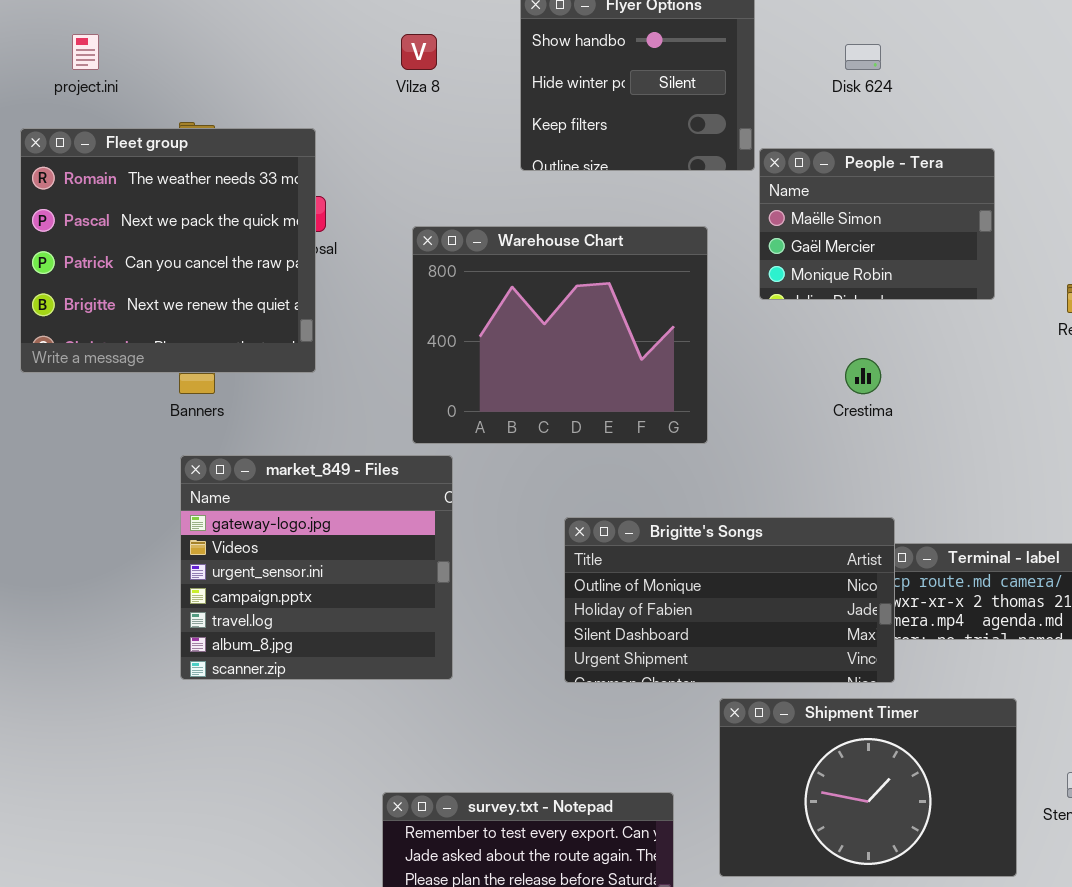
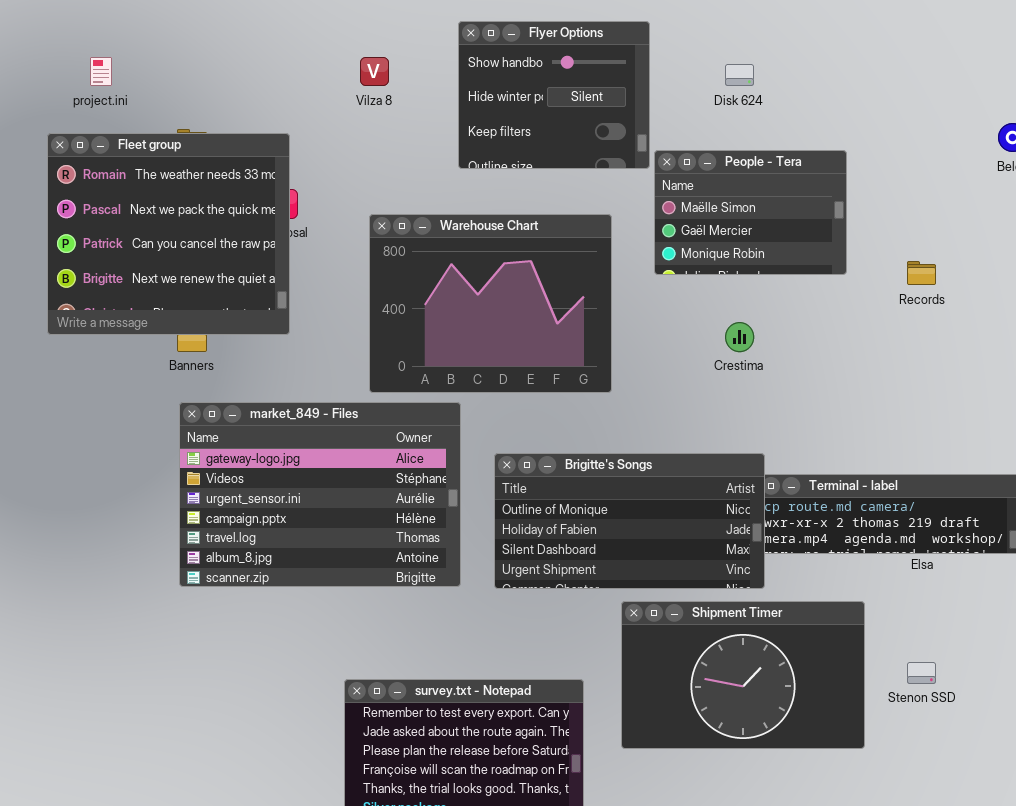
market_849 - Files: [180,455,453,680] -> [179,402,461,587], resized

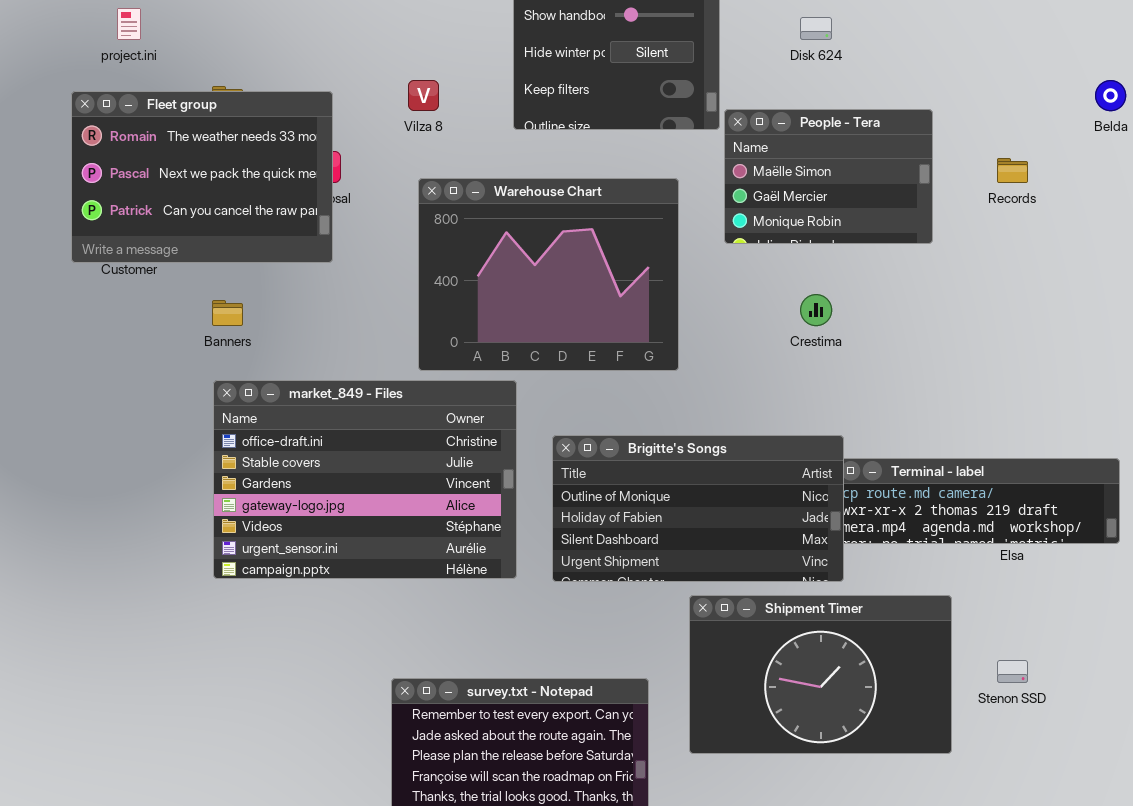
Vilza 8: [360,57,389,86] -> [408,80,439,111], moved
Fleet group: [47,133,290,335] -> [71,91,333,263], resized
Records: [907,261,936,285] -> [997,158,1028,183], moved
market_849 - Files: [179,402,461,587] -> [213,380,517,579], scrolled up 3 rows

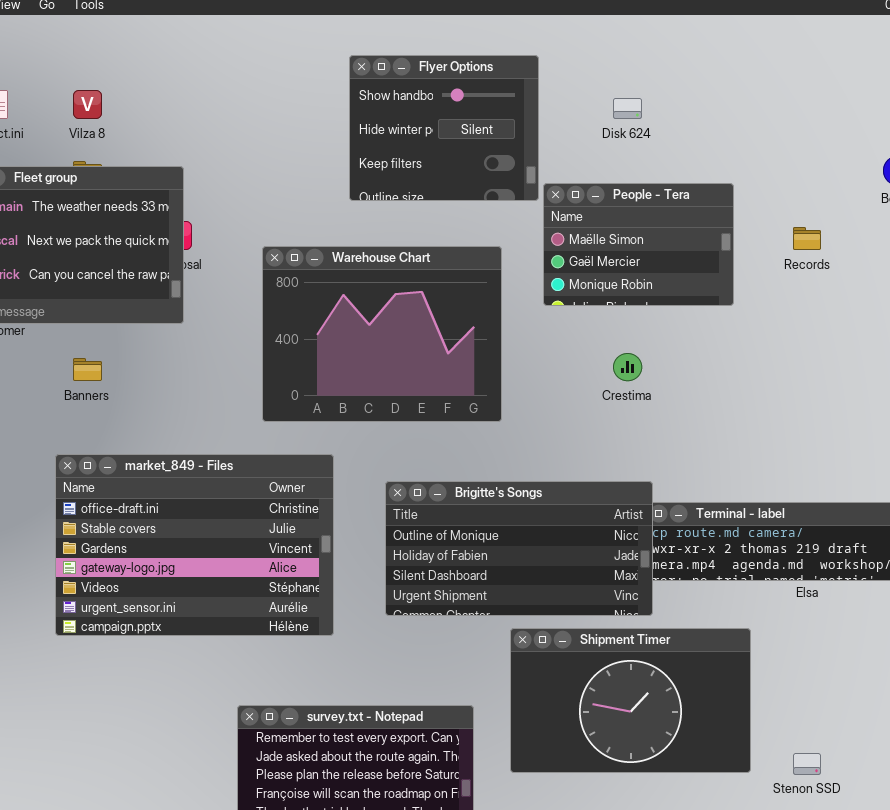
Vilza 8: [408,80,439,111] -> [73,90,102,119], moved
market_849 - Files: [213,380,517,579] -> [55,454,334,636], moved
Stenon SSD: [997,660,1028,683] -> [793,753,821,775], moved

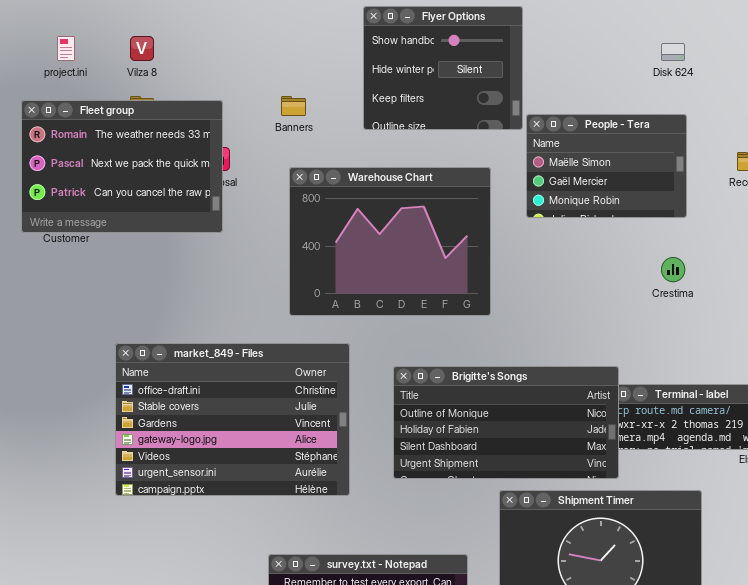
Disk 624: [613,98,642,119] -> [661,43,685,61], moved
Crestima: [613,353,642,381] -> [661,257,685,282], moved
Banners: [73,358,102,381] -> [281,96,306,116], moved

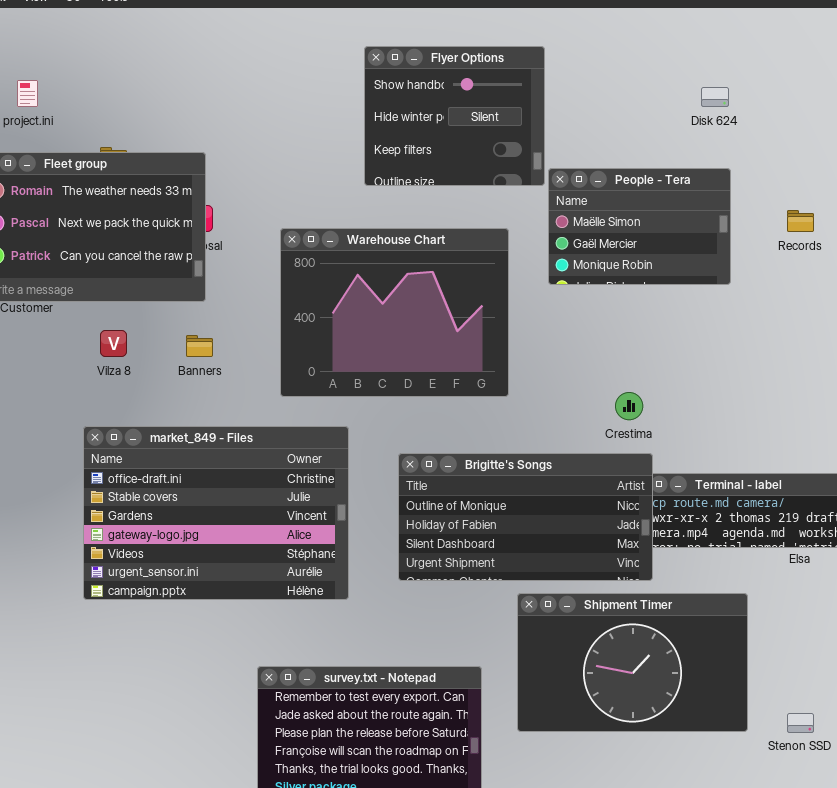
Vilza 8: [130,36,154,61] -> [100,330,127,357], moved
Banners: [281,96,306,116] -> [186,335,213,357], moved
Crestima: [661,257,685,282] -> [615,392,643,420], moved

